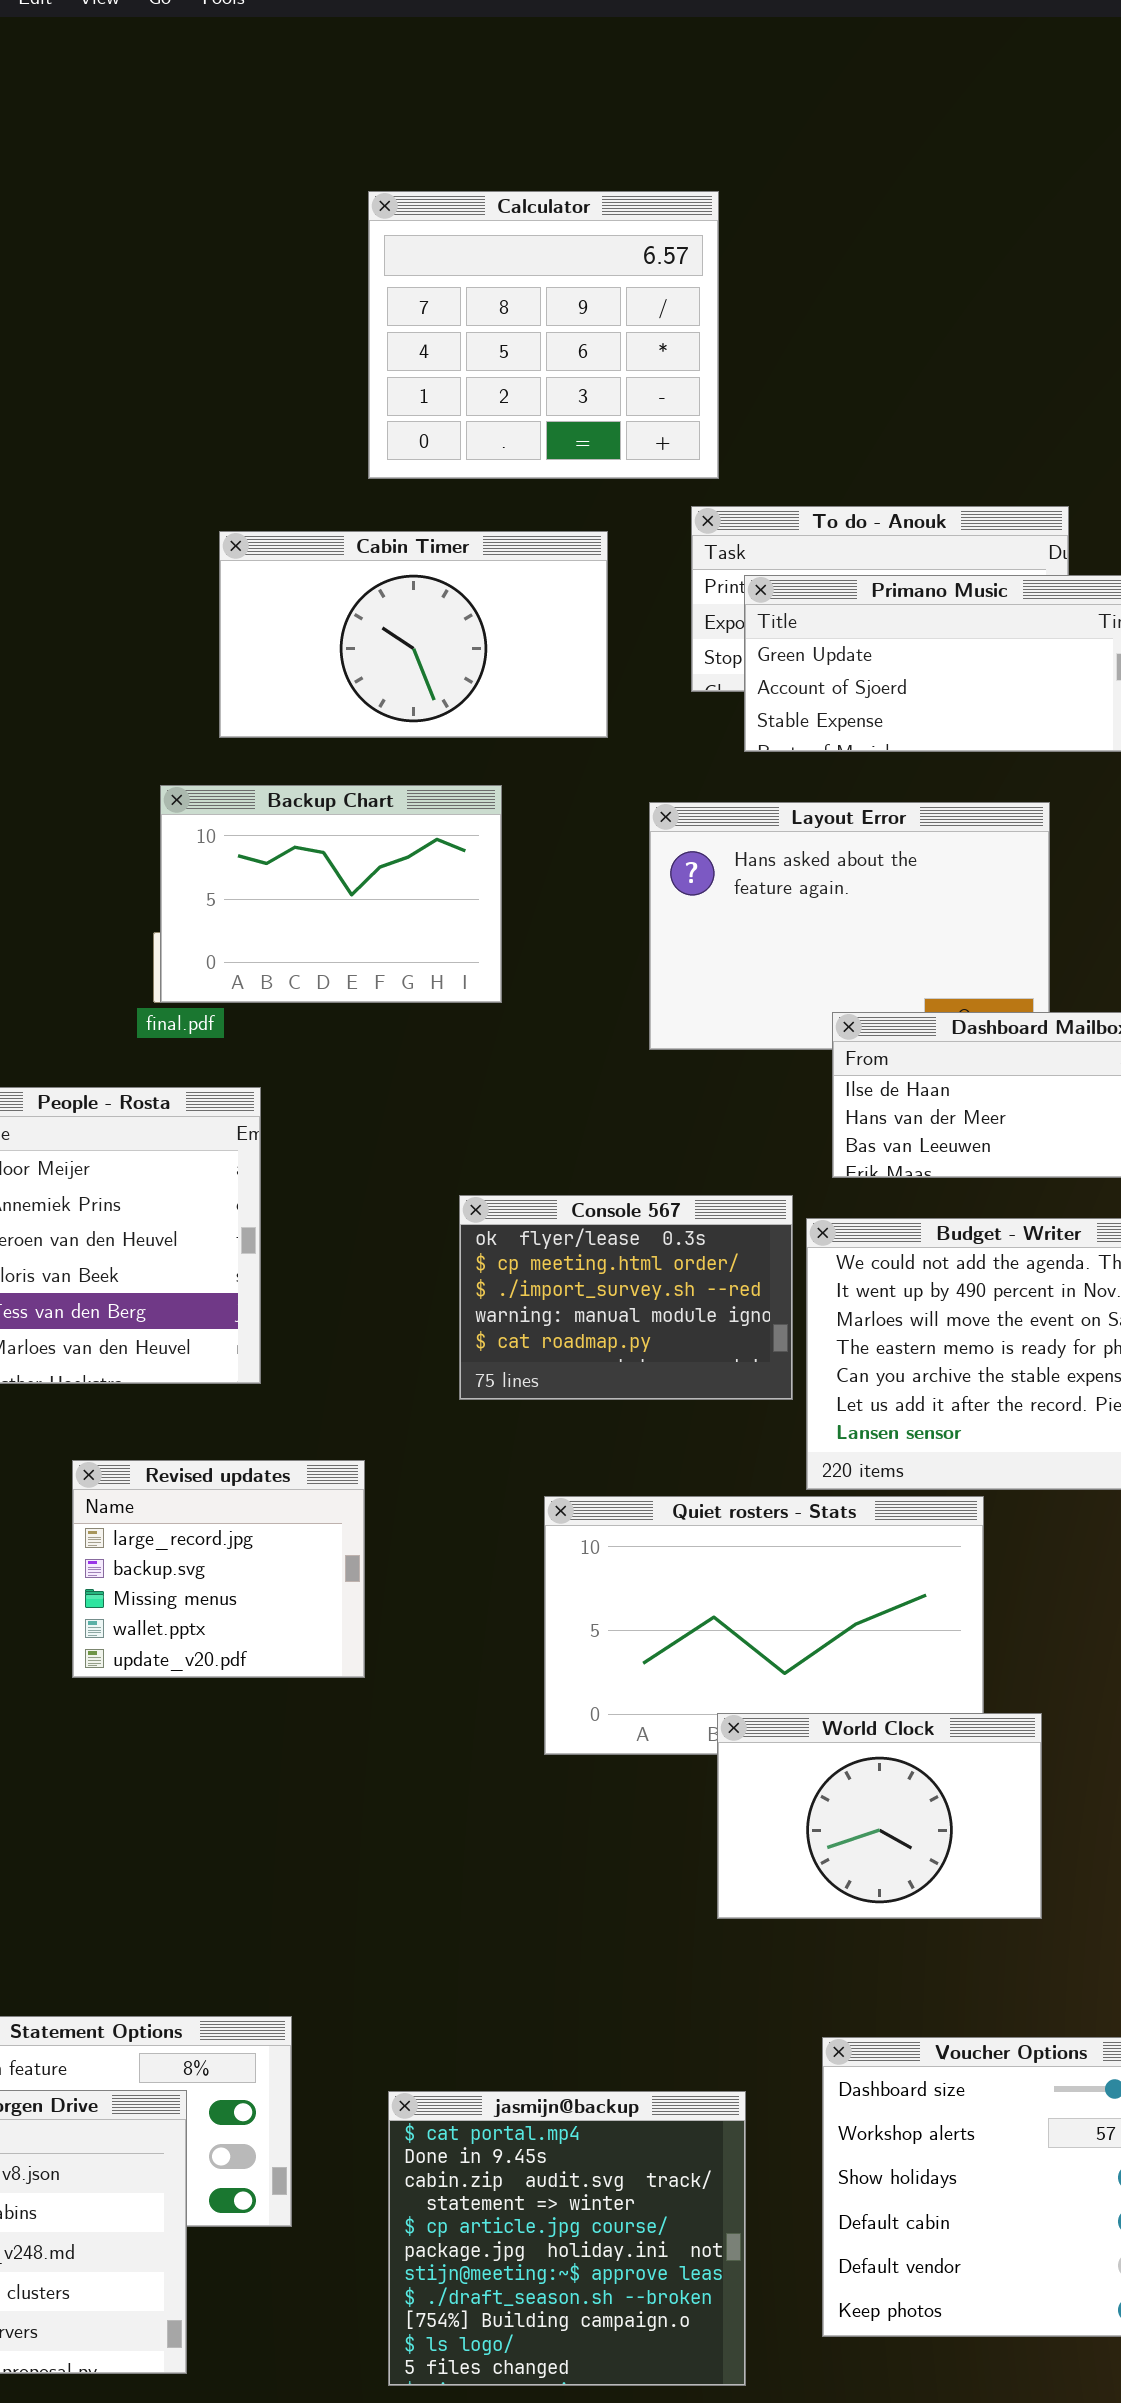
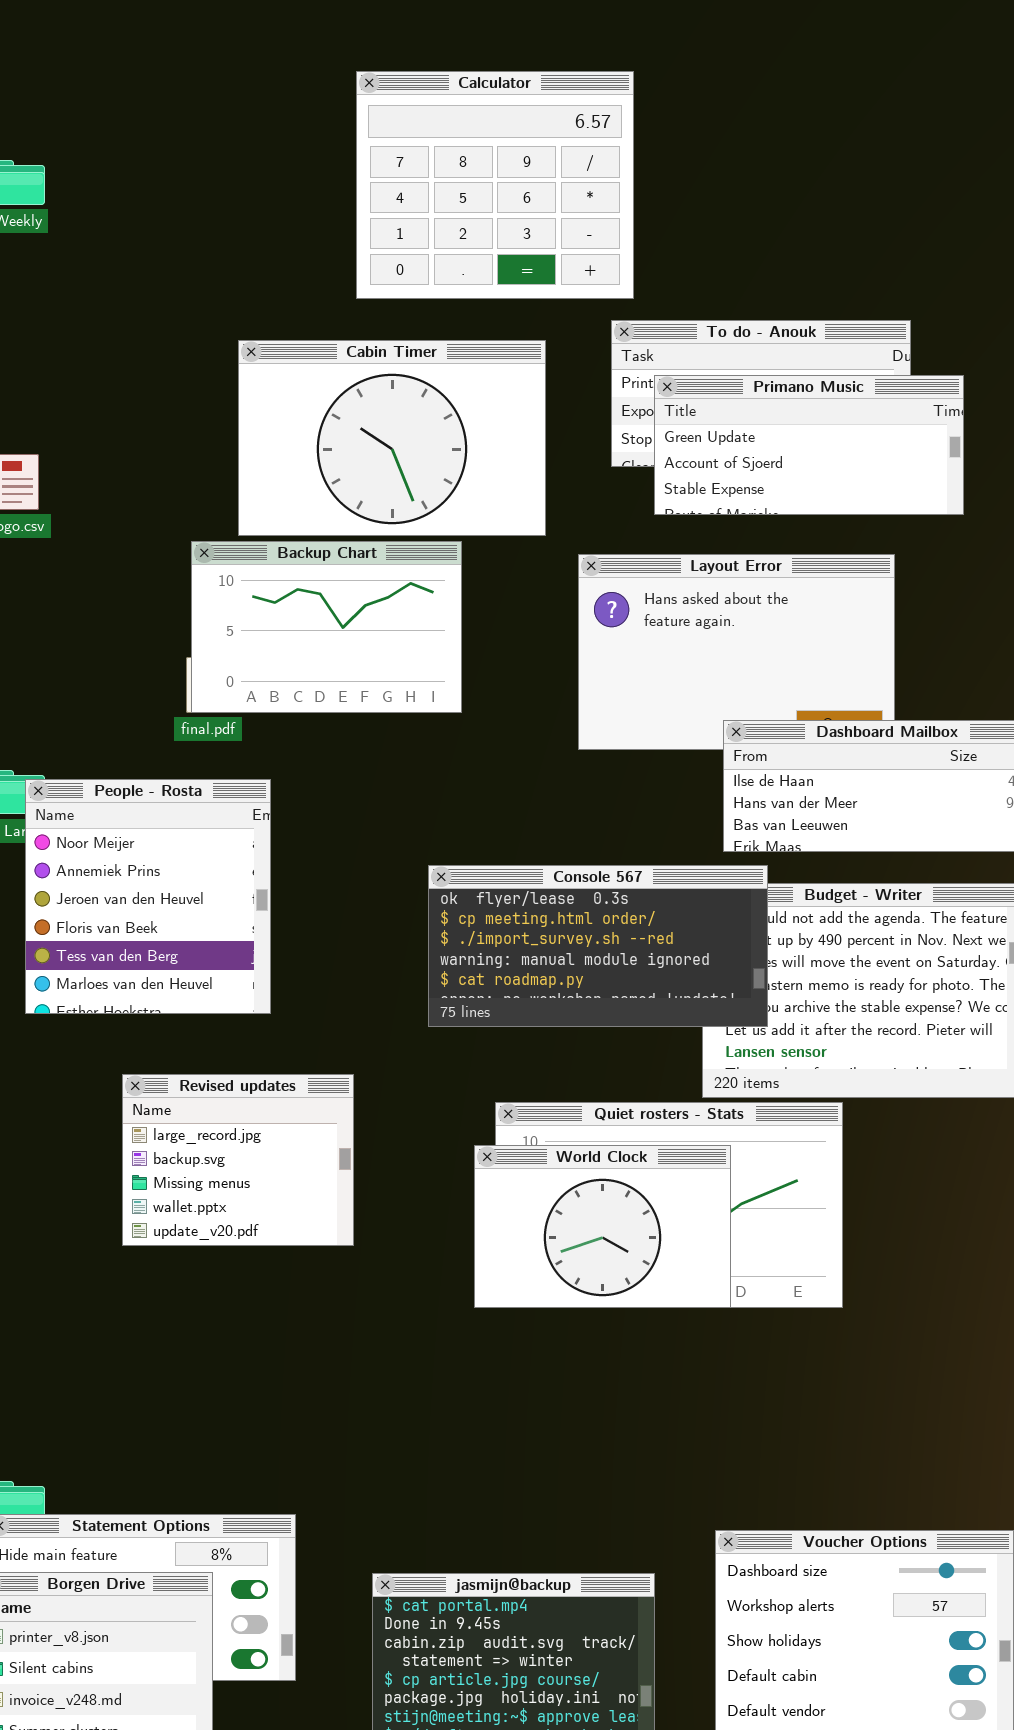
Cabin Timer: [219,531,608,738] -> [238,340,546,536], resized
Console 567: [459,1195,793,1400] -> [428,865,768,1027], resized
World Clock: [717,1713,1042,1919] -> [474,1145,731,1308], moved

